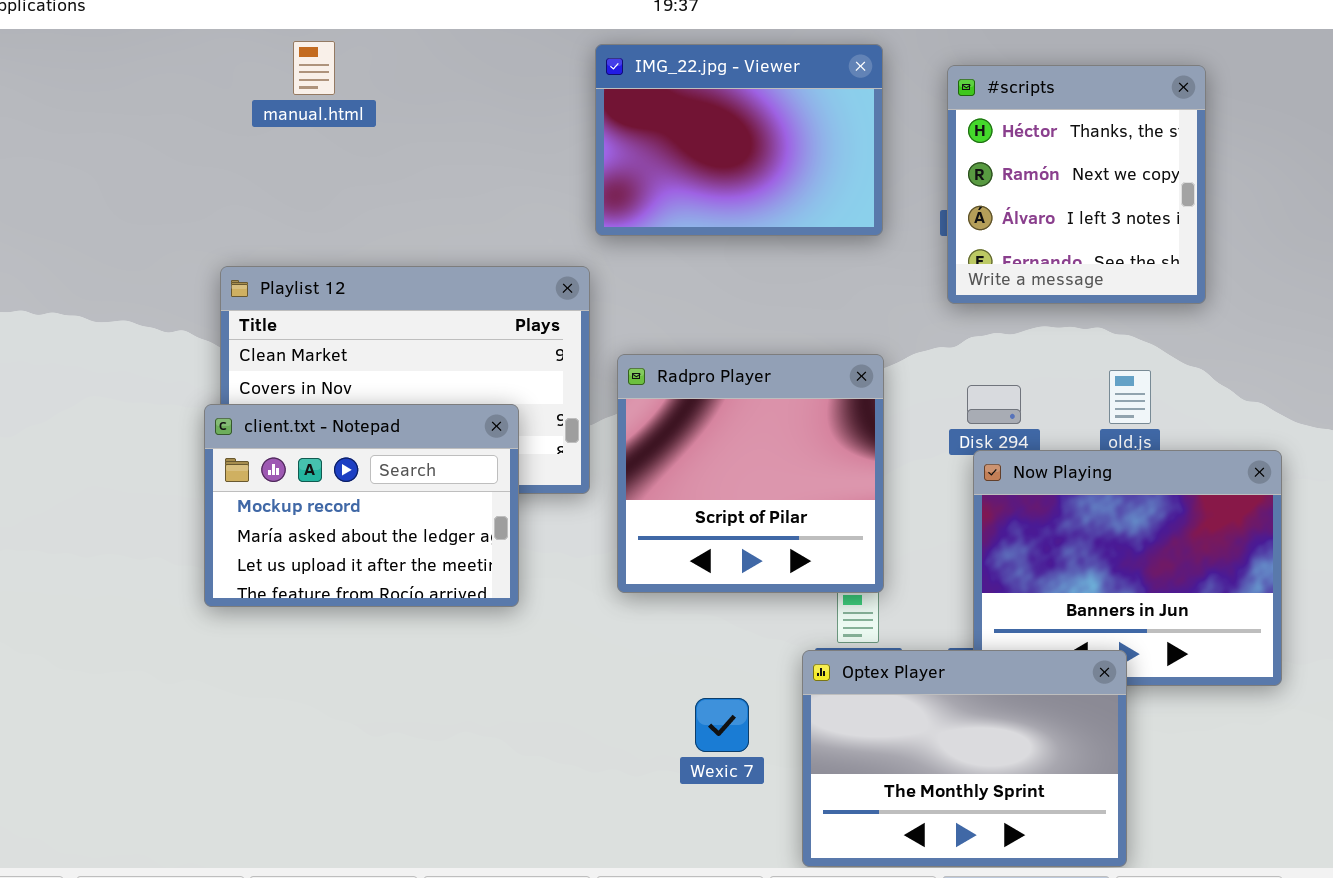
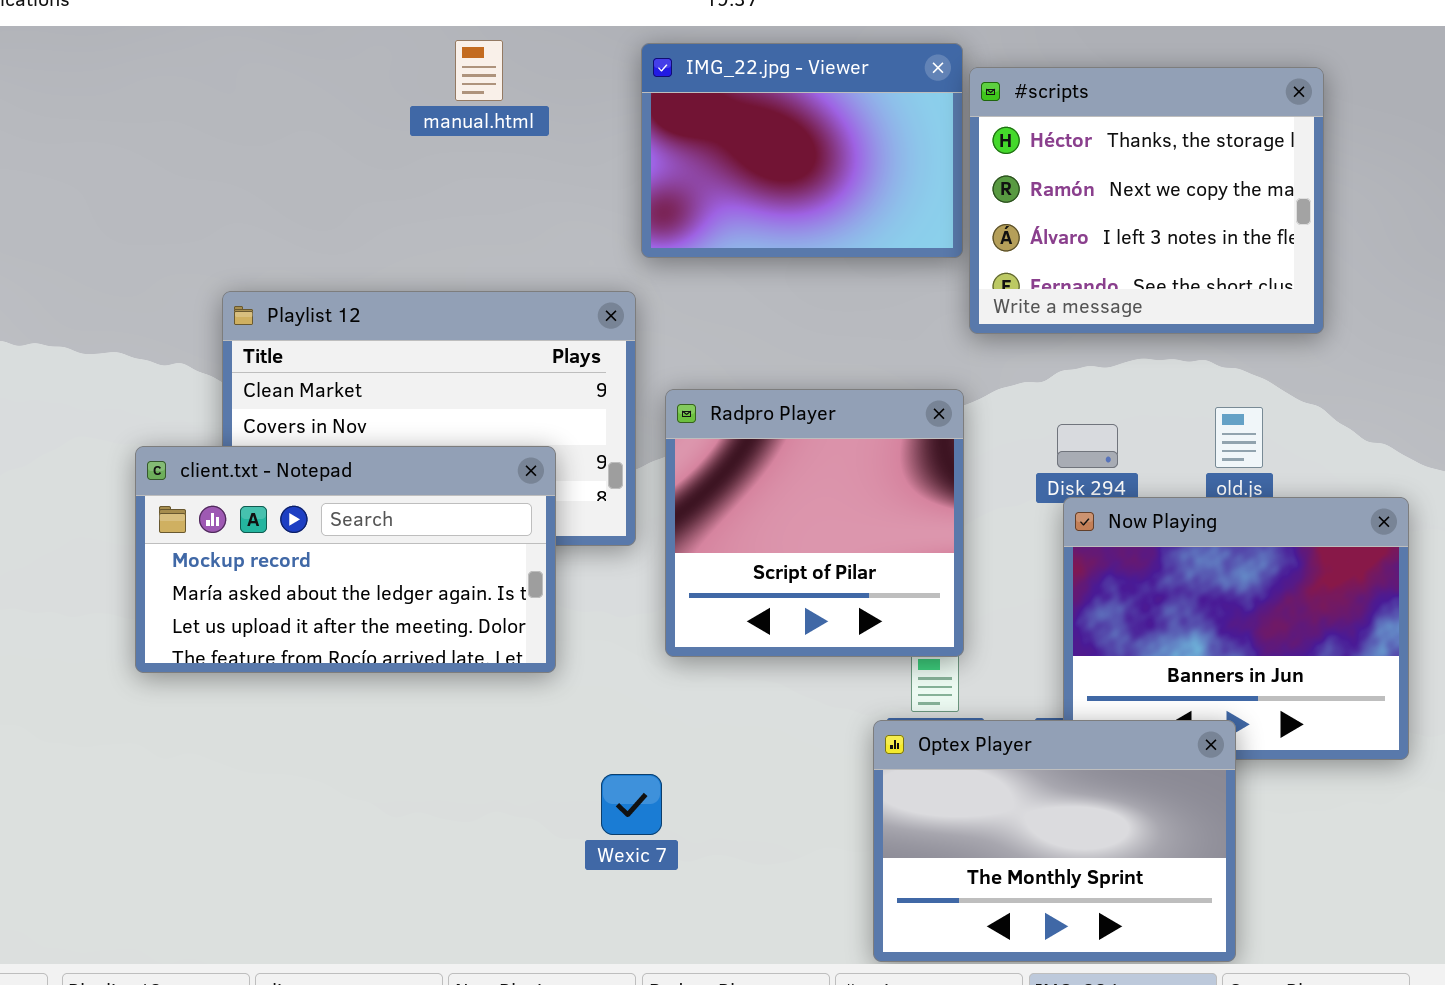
manual.html: [293,41,335,95] -> [455,40,503,101], moved
#scripts: [947,65,1206,304] -> [969,67,1324,334], resized
client.txt - Notepad: [204,404,519,607] -> [135,446,556,673], resized
Wexic 7: [695,698,749,752] -> [601,774,662,835], moved

